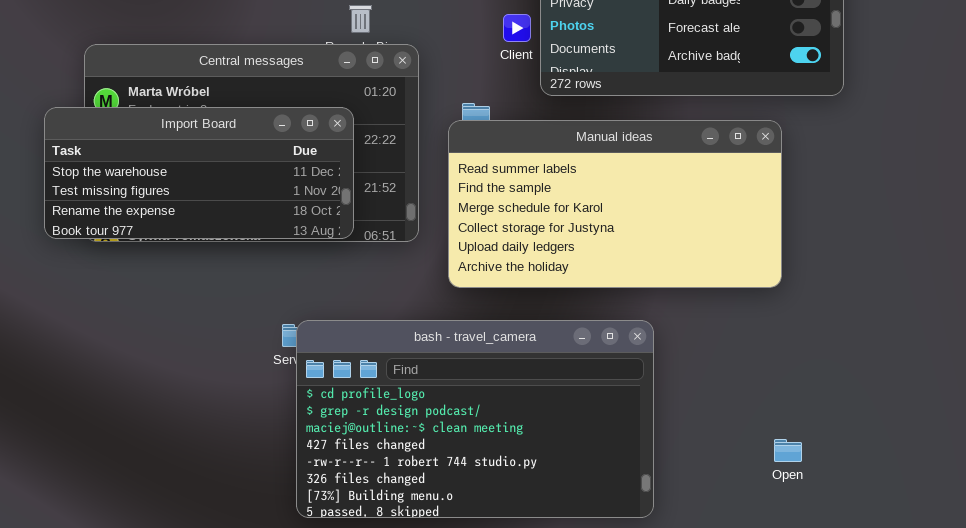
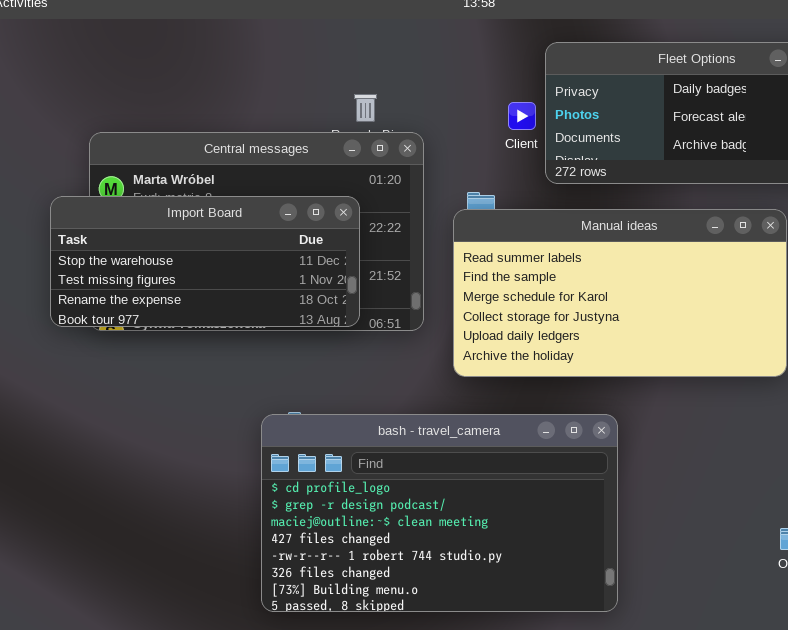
bash - travel_camera: [296,320,654,518] -> [261,414,618,612], moved

